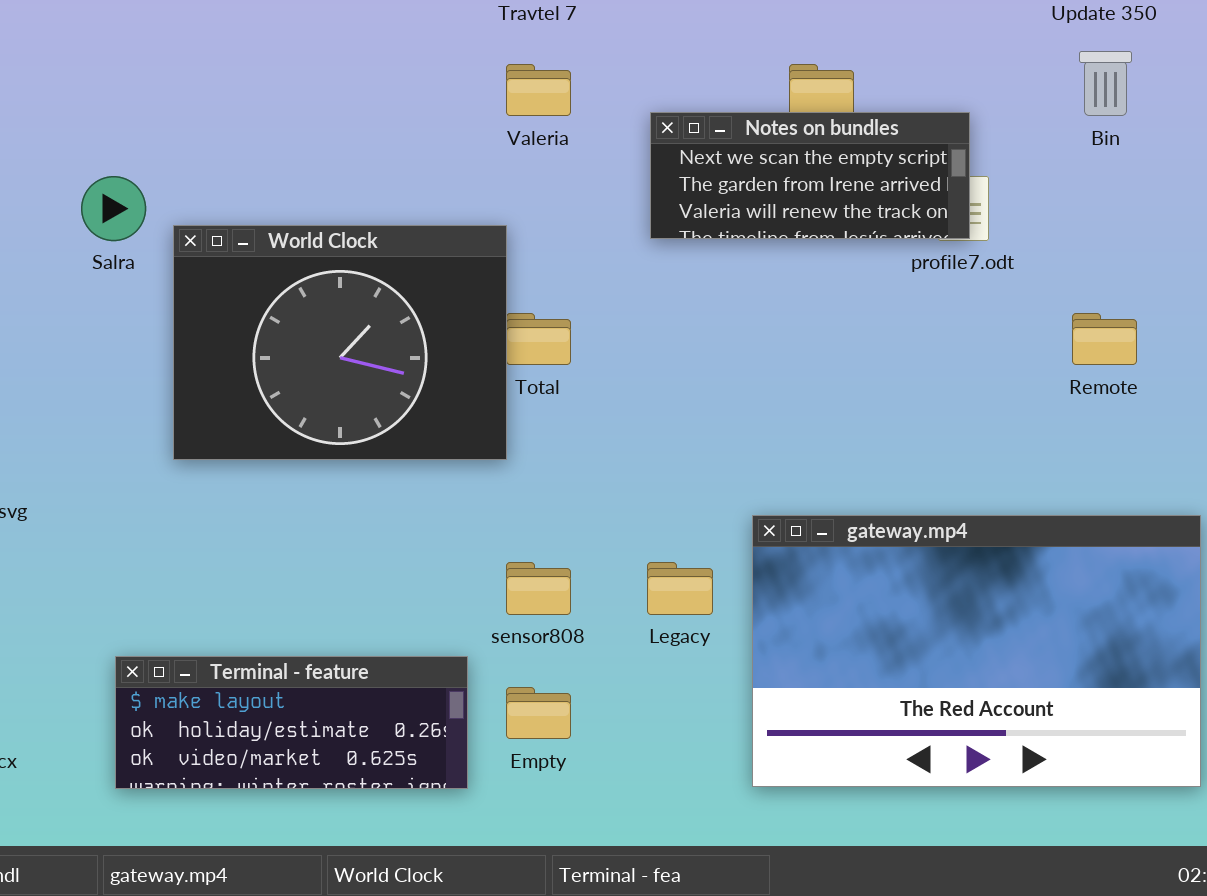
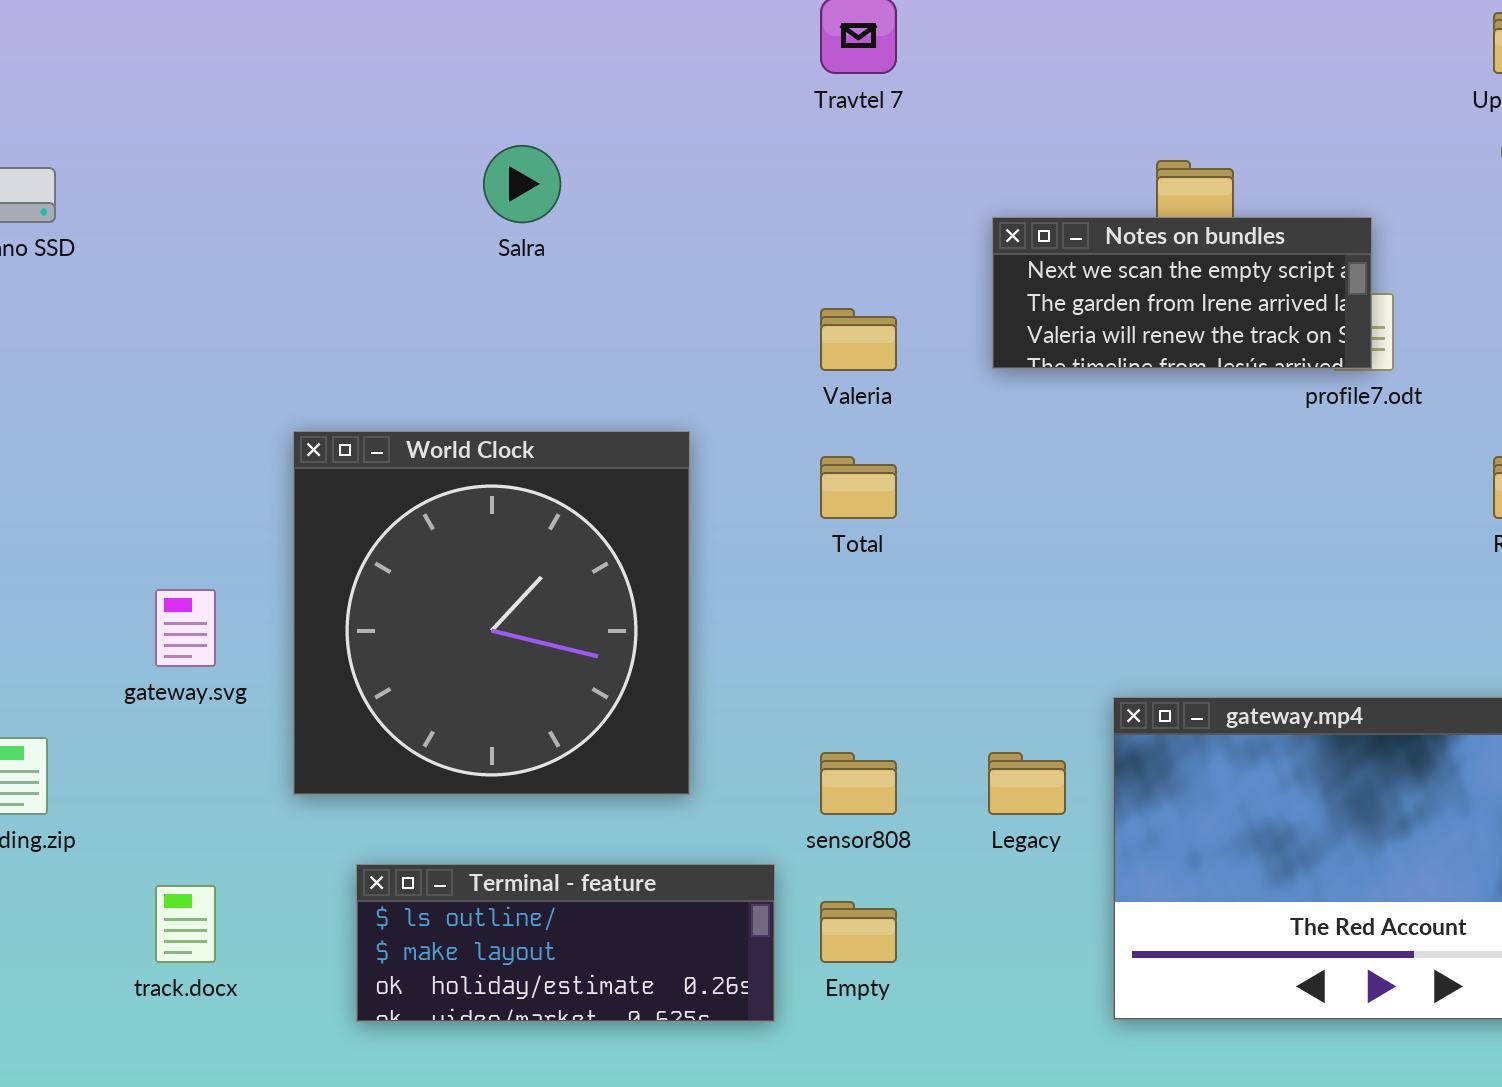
Valeria: [506,64,571,116] -> [820,308,897,371], moved
Salra: [81,176,146,241] -> [483,145,561,223], moved
World Clock: [173,225,507,460] -> [293,431,690,795], moved, resized
Terminal - feature: [115,656,468,789] -> [356,864,775,1022], scrolled up 1 row

